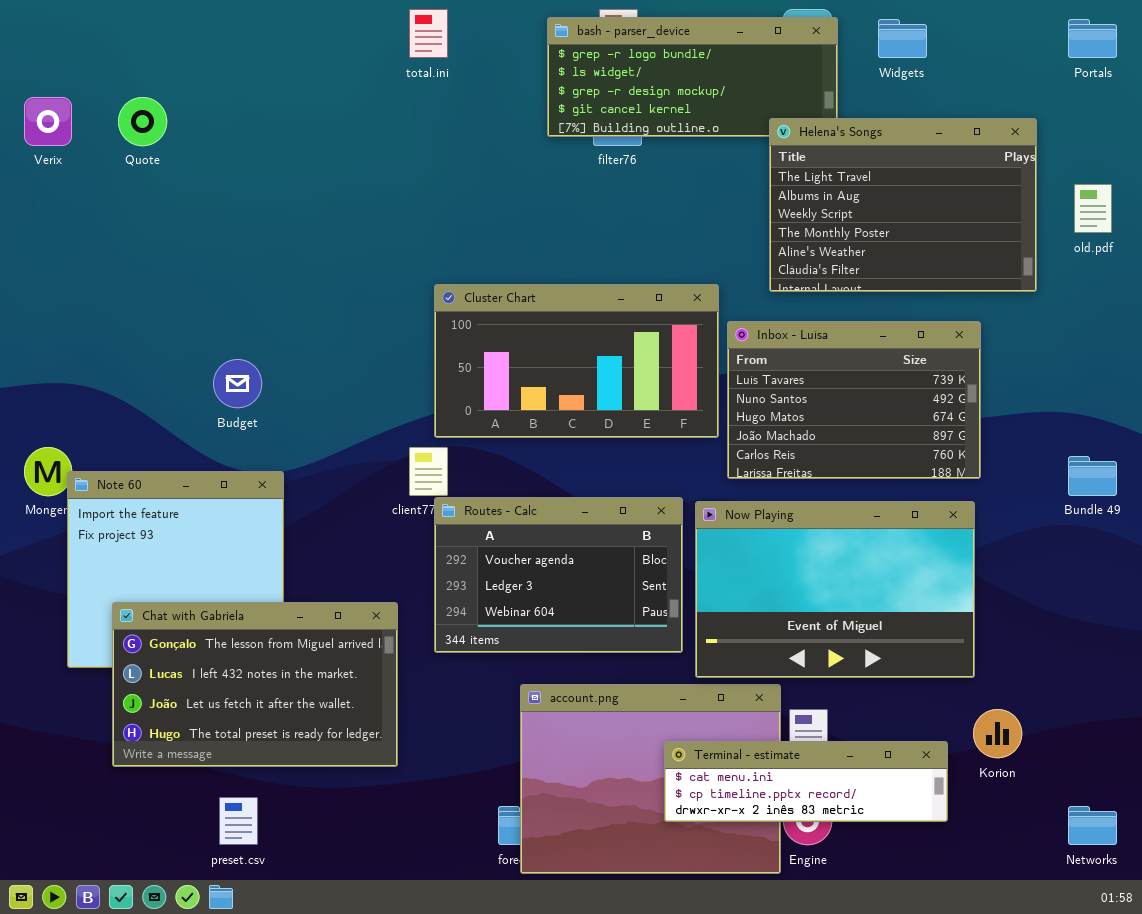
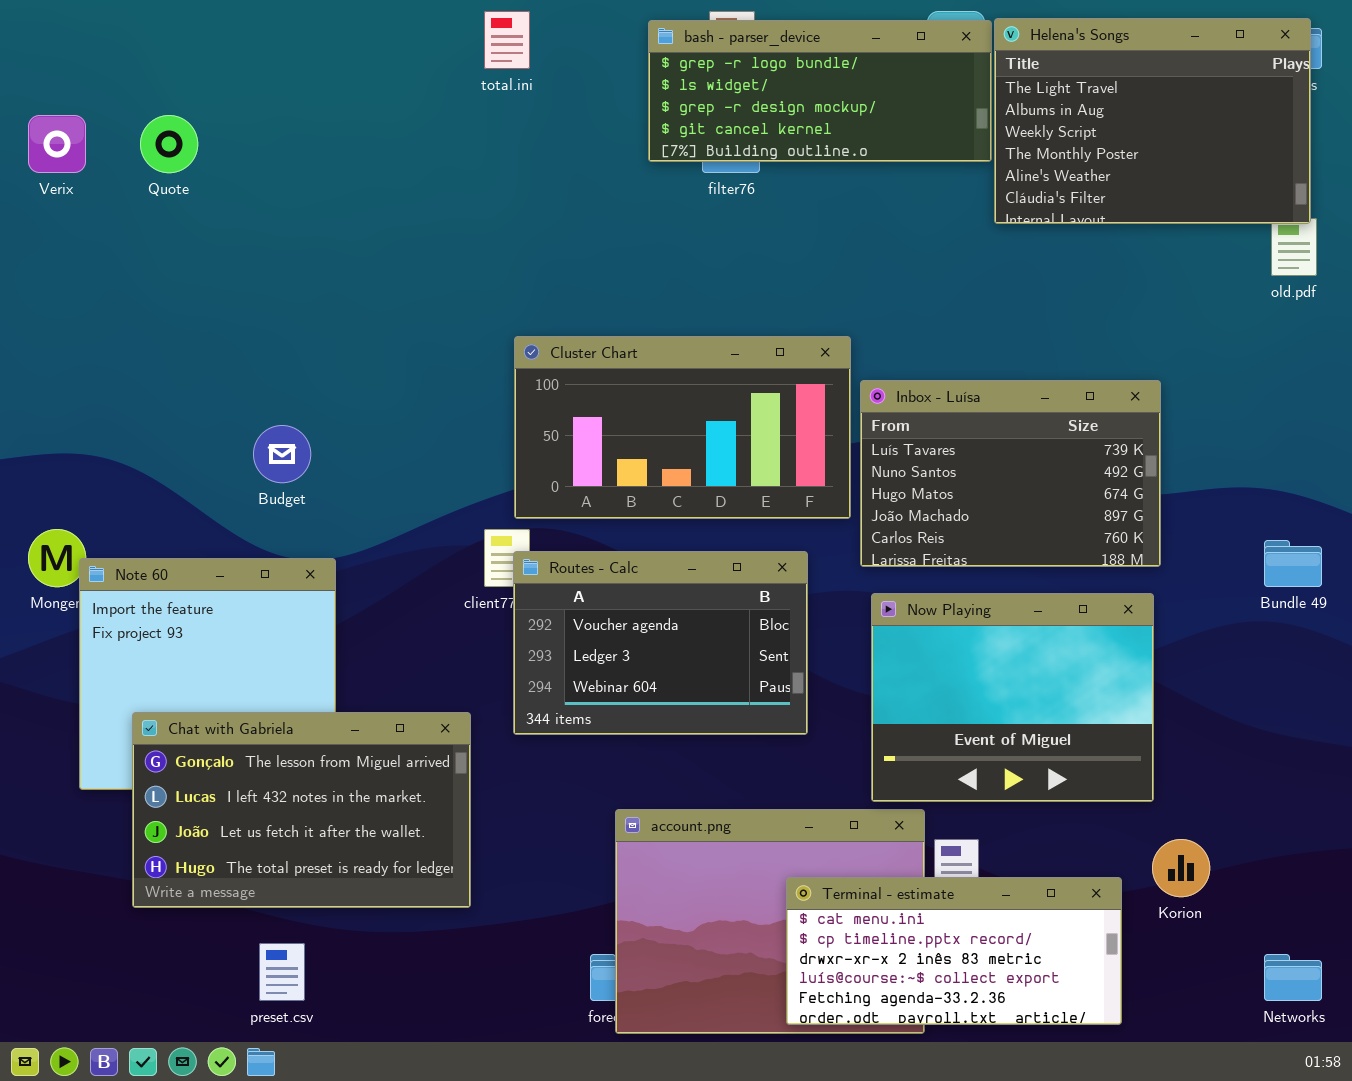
Helena's Songs: [769,118,1037,292] -> [994,18,1311,224], moved
Routes - Calc: [434,497,683,653] -> [513,551,808,735], moved
Now Playing: [695,501,975,678] -> [871,593,1154,802], resized
Terminal - estimate: [664,741,948,822] -> [786,877,1122,1025], resized

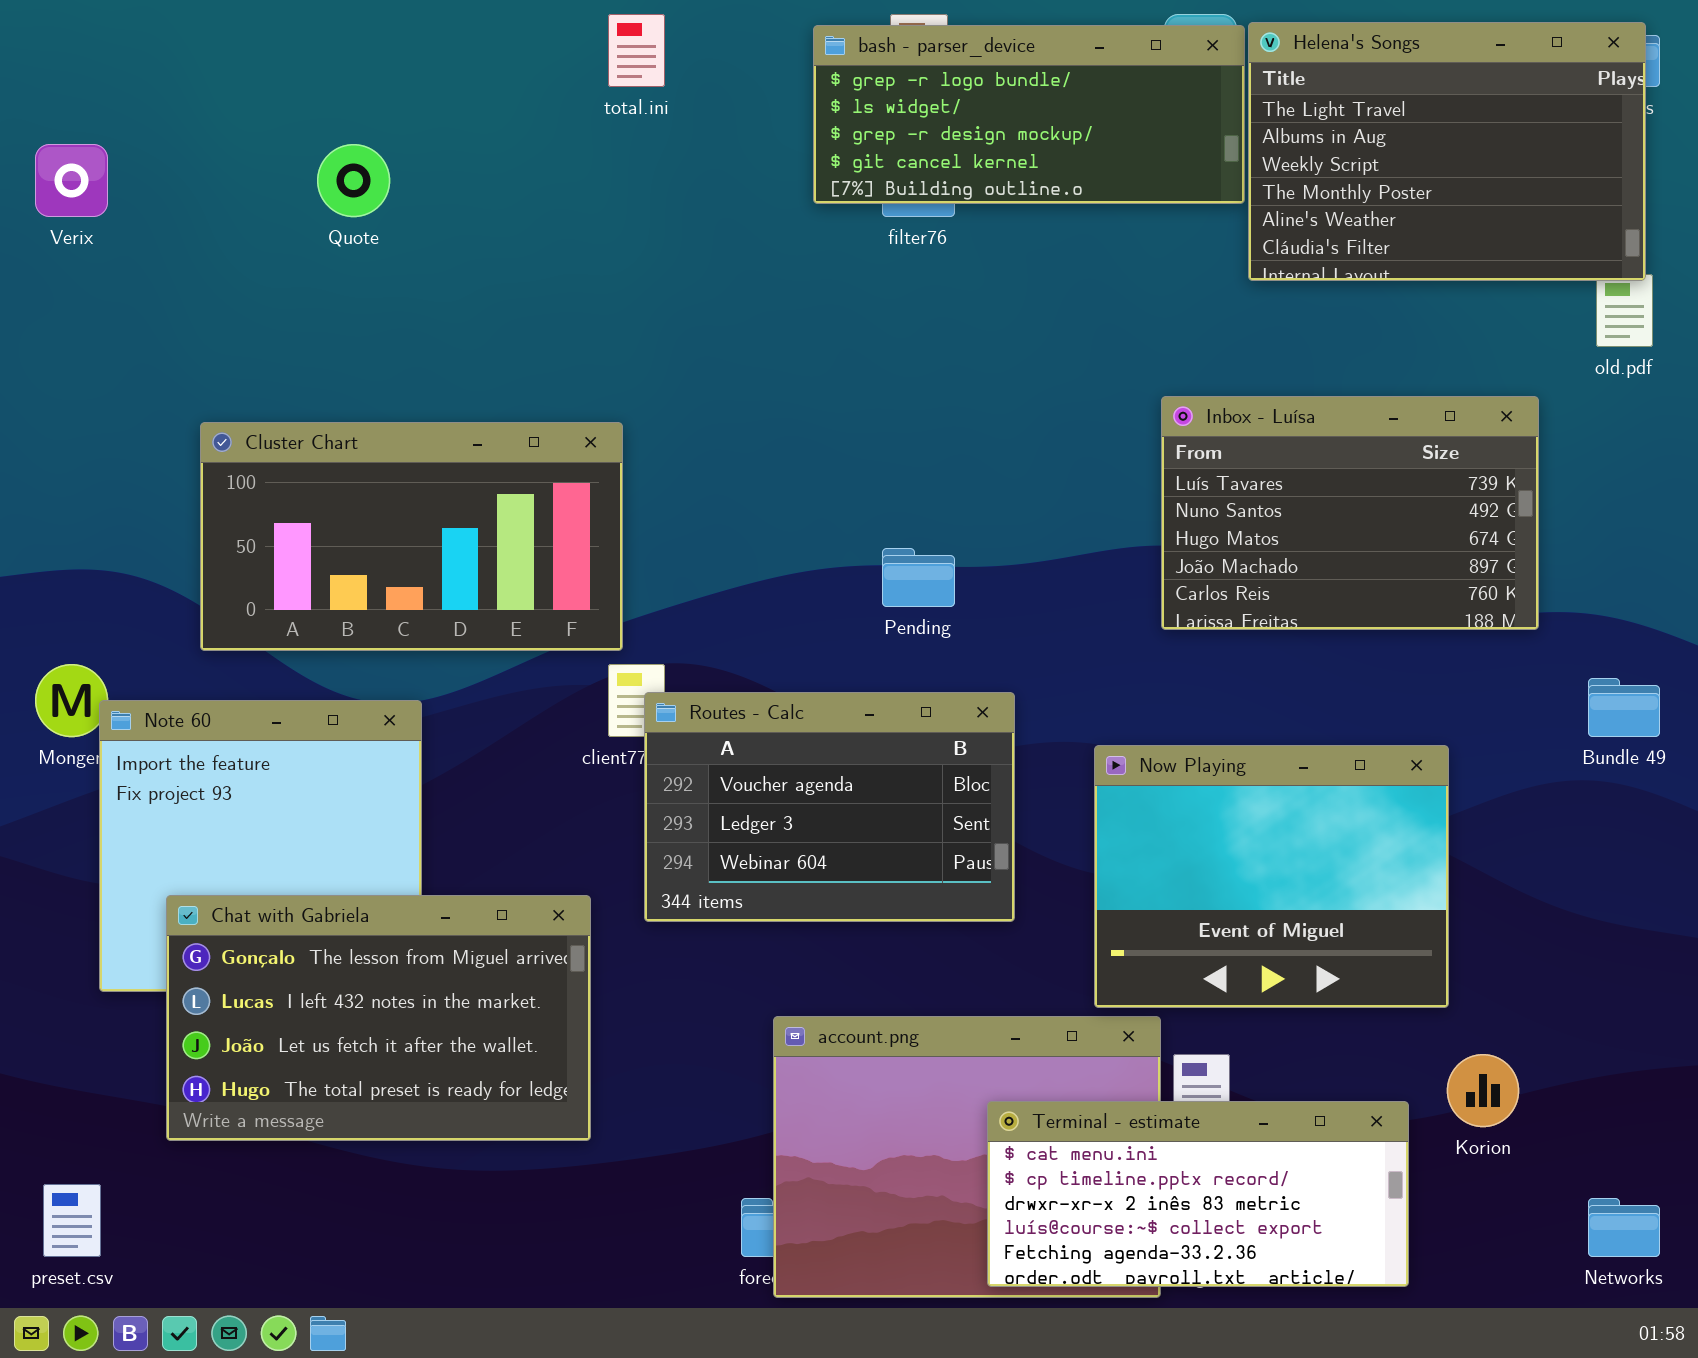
Quote: [140,115,198,173] -> [317,144,390,217], moved
Cluster Chart: [514,336,851,519] -> [200,422,623,651], moved
Inbox - Luísa: [860,380,1161,567] -> [1161,396,1539,630], moved
preset.csv: [259,943,305,1001] -> [43,1184,101,1257], moved

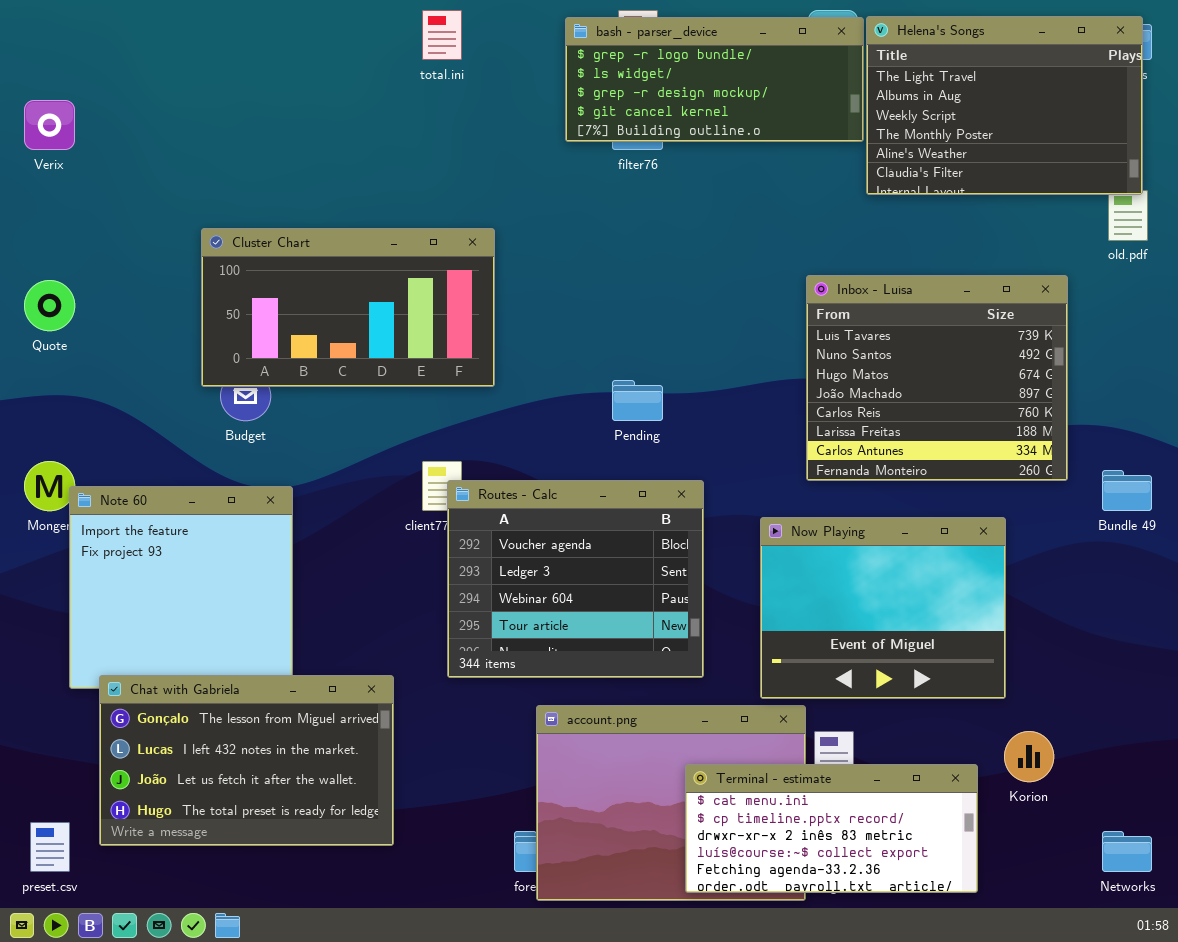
Quote: [317,144,390,217] -> [24,280,75,331], moved
Inbox - Luísa: [1161,396,1539,630] -> [806,275,1068,481], resized
Cluster Chart: [200,422,623,651] -> [201,228,495,387], moved
Routes - Calc: [644,692,1015,922] -> [447,480,704,678], resized
Chat with Gabriela: [166,895,591,1141] -> [99,675,394,846], moved

